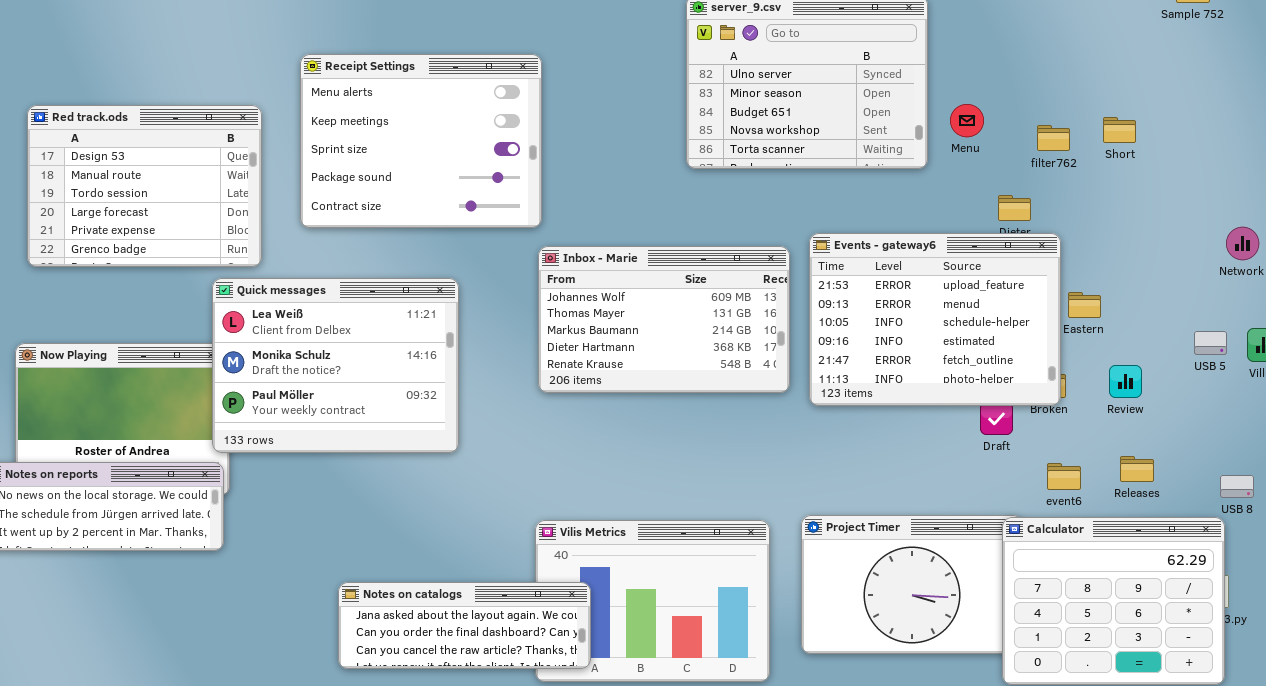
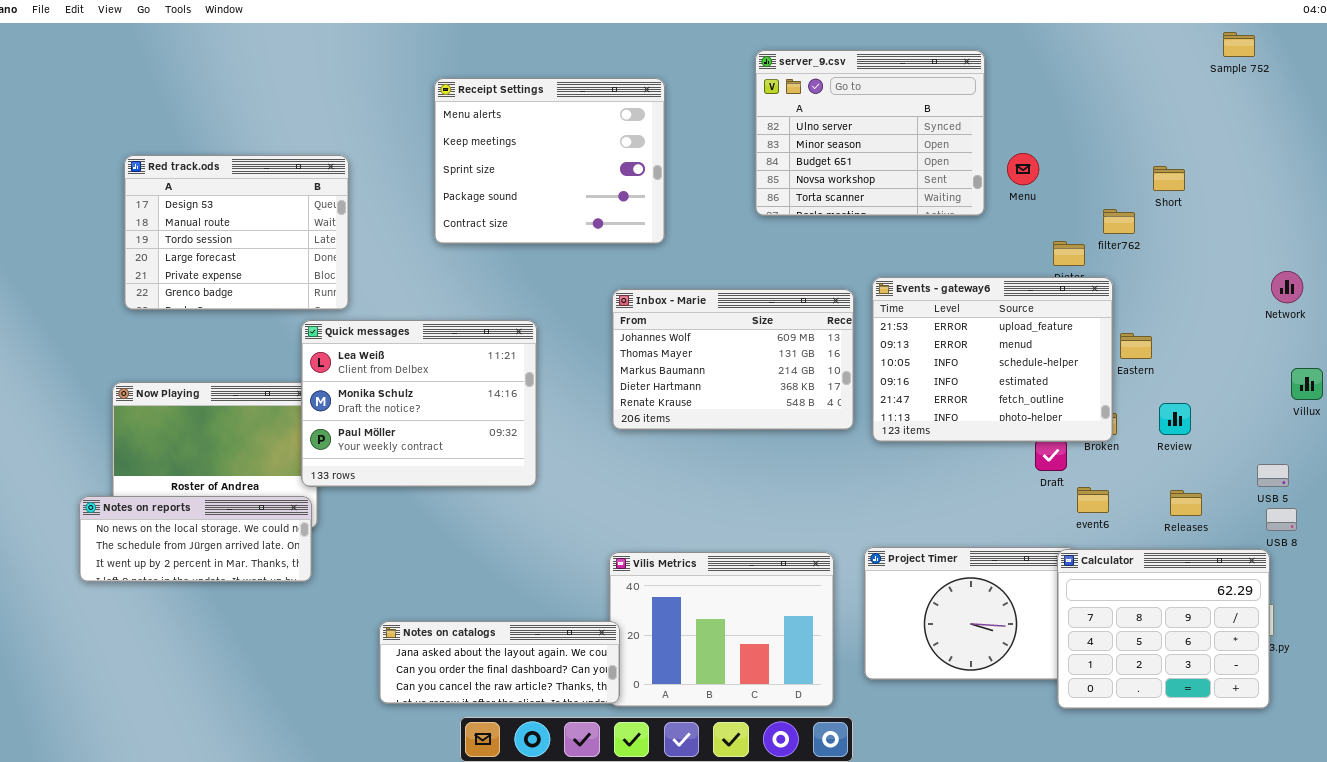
Receipt Settings: [300,54,542,228] -> [434,78,665,244], moved
filter762: [1037,125,1070,151] -> [1103,209,1135,234], moved
USB 5: [1194,331,1227,355] -> [1257,464,1289,487], moved
event6: [1047,463,1081,490] -> [1077,487,1109,513], moved
Notes on catalogs: [338,582,591,669] -> [379,621,620,704], moved

